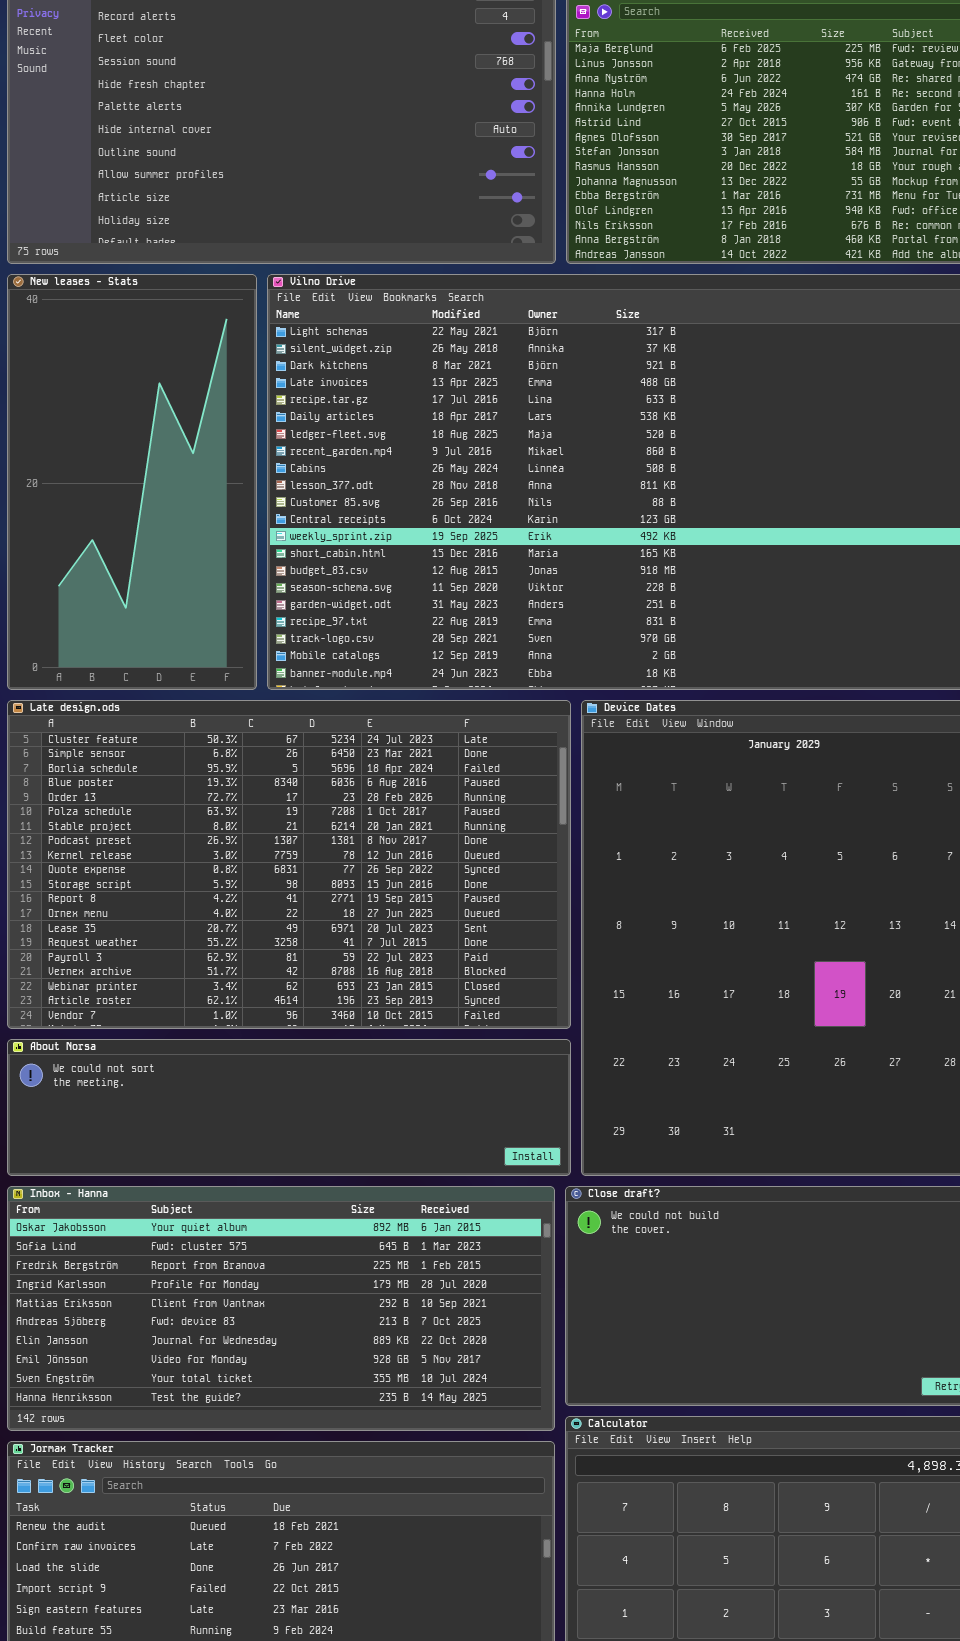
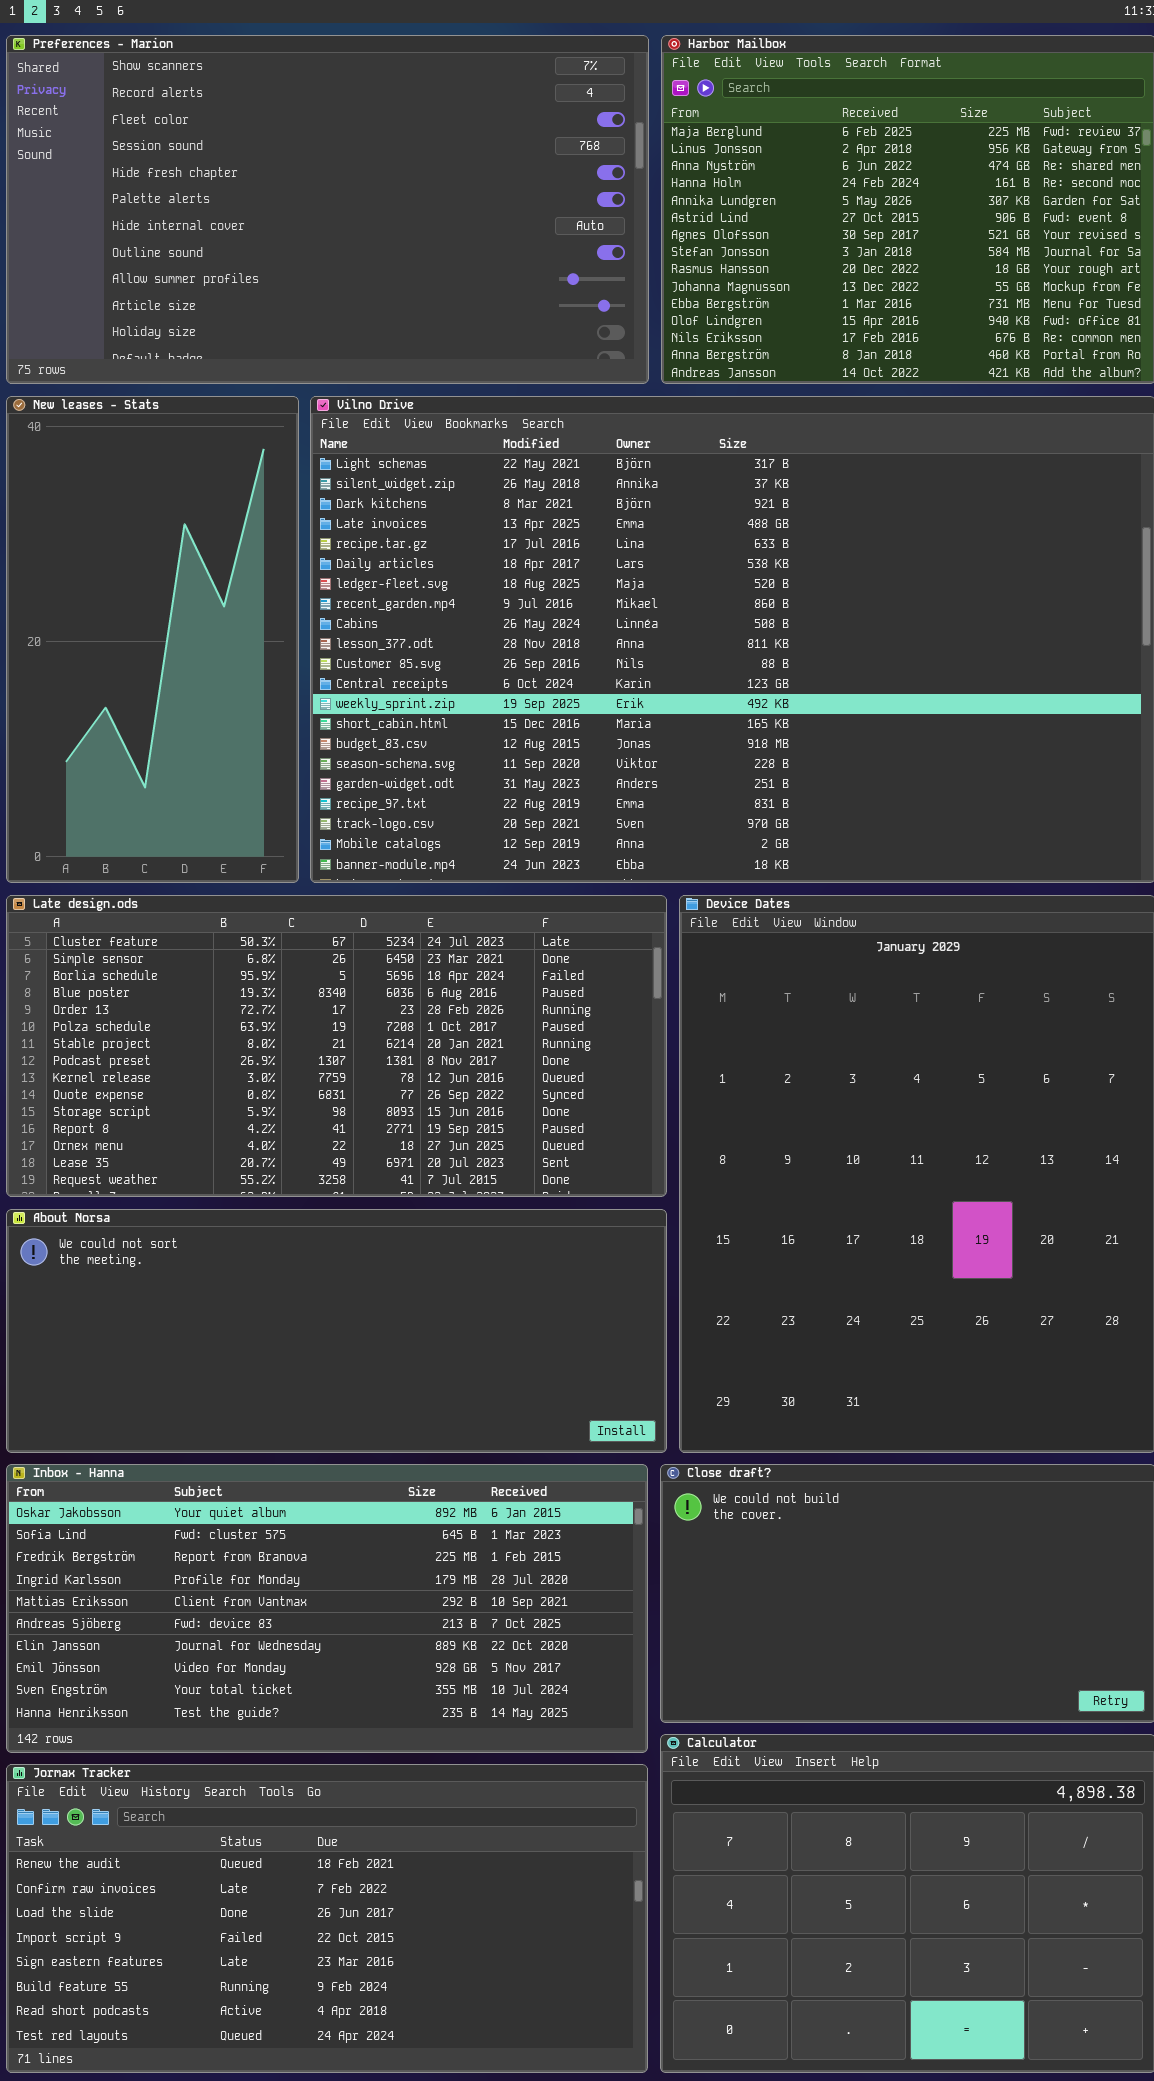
Late design.ods: [7,700,571,1029] -> [6,895,667,1197], resized
About Norsa: [7,1039,571,1176] -> [6,1209,667,1453], resized

